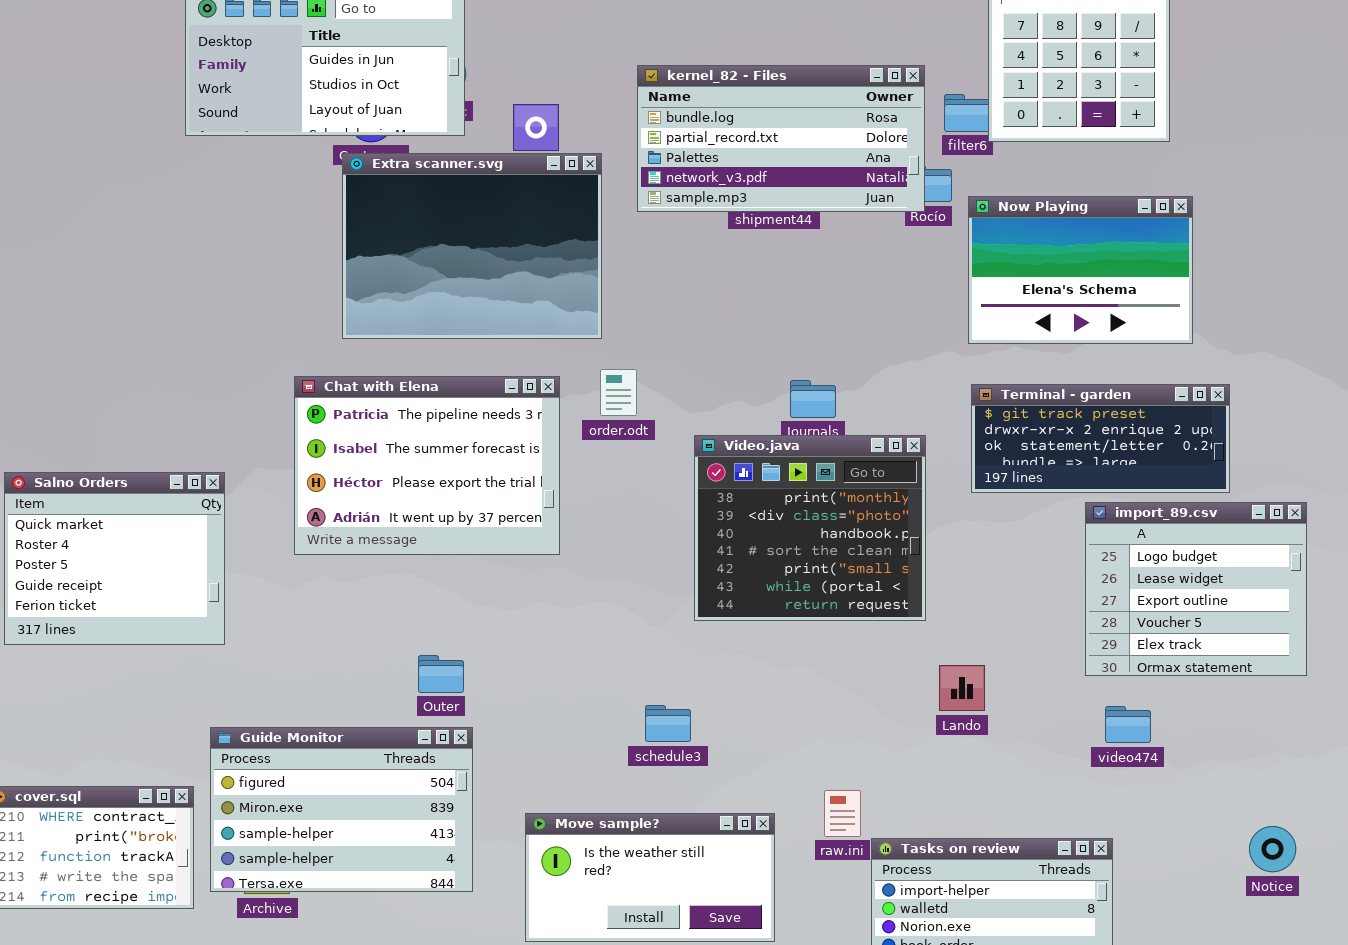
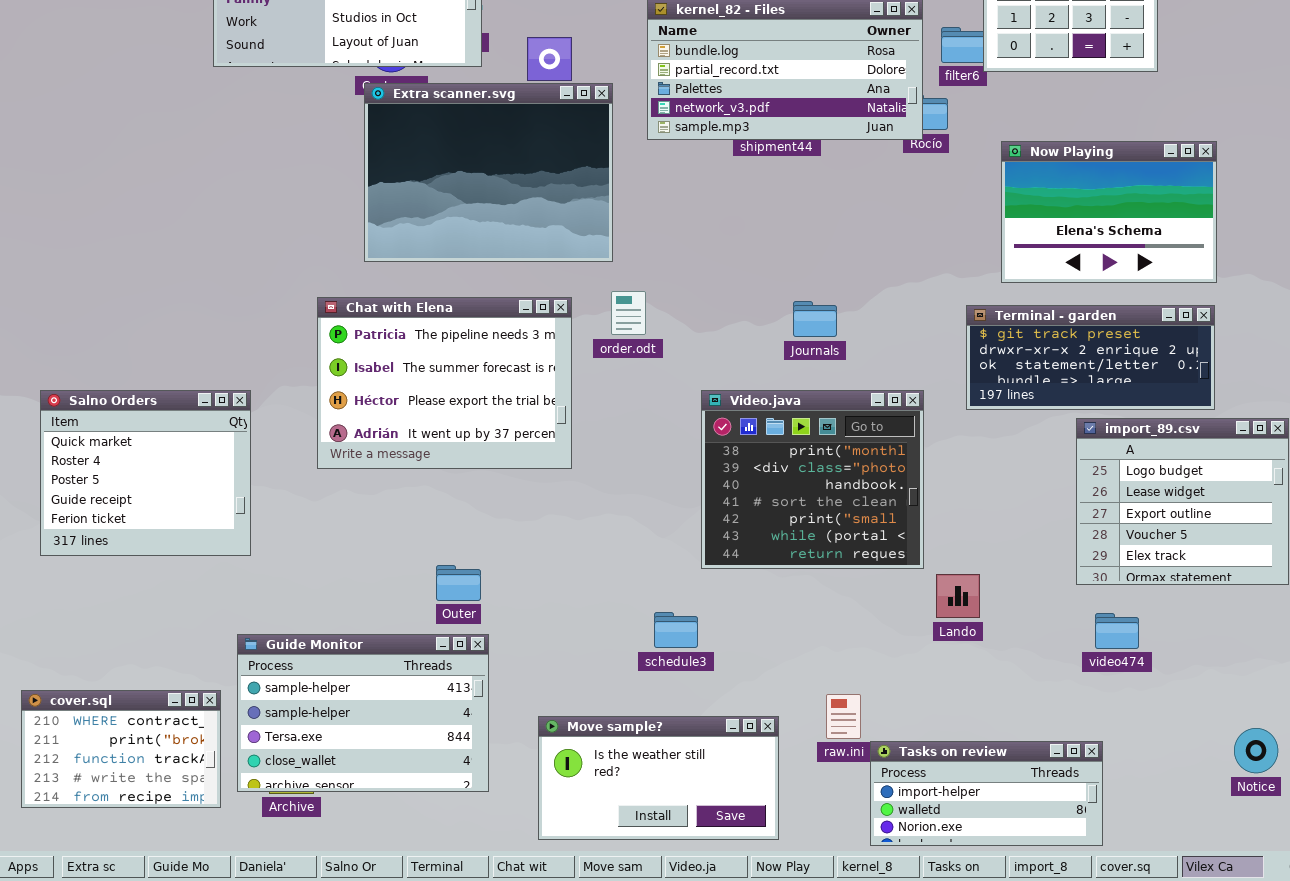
Now Playing: [968,196,1193,344] -> [1001,141,1217,283], moved
Video.java: [694,435,926,621] -> [701,390,924,569], moved
Guide Monitor: [210,727,473,892] -> [237,634,489,792], scrolled down 2 rows

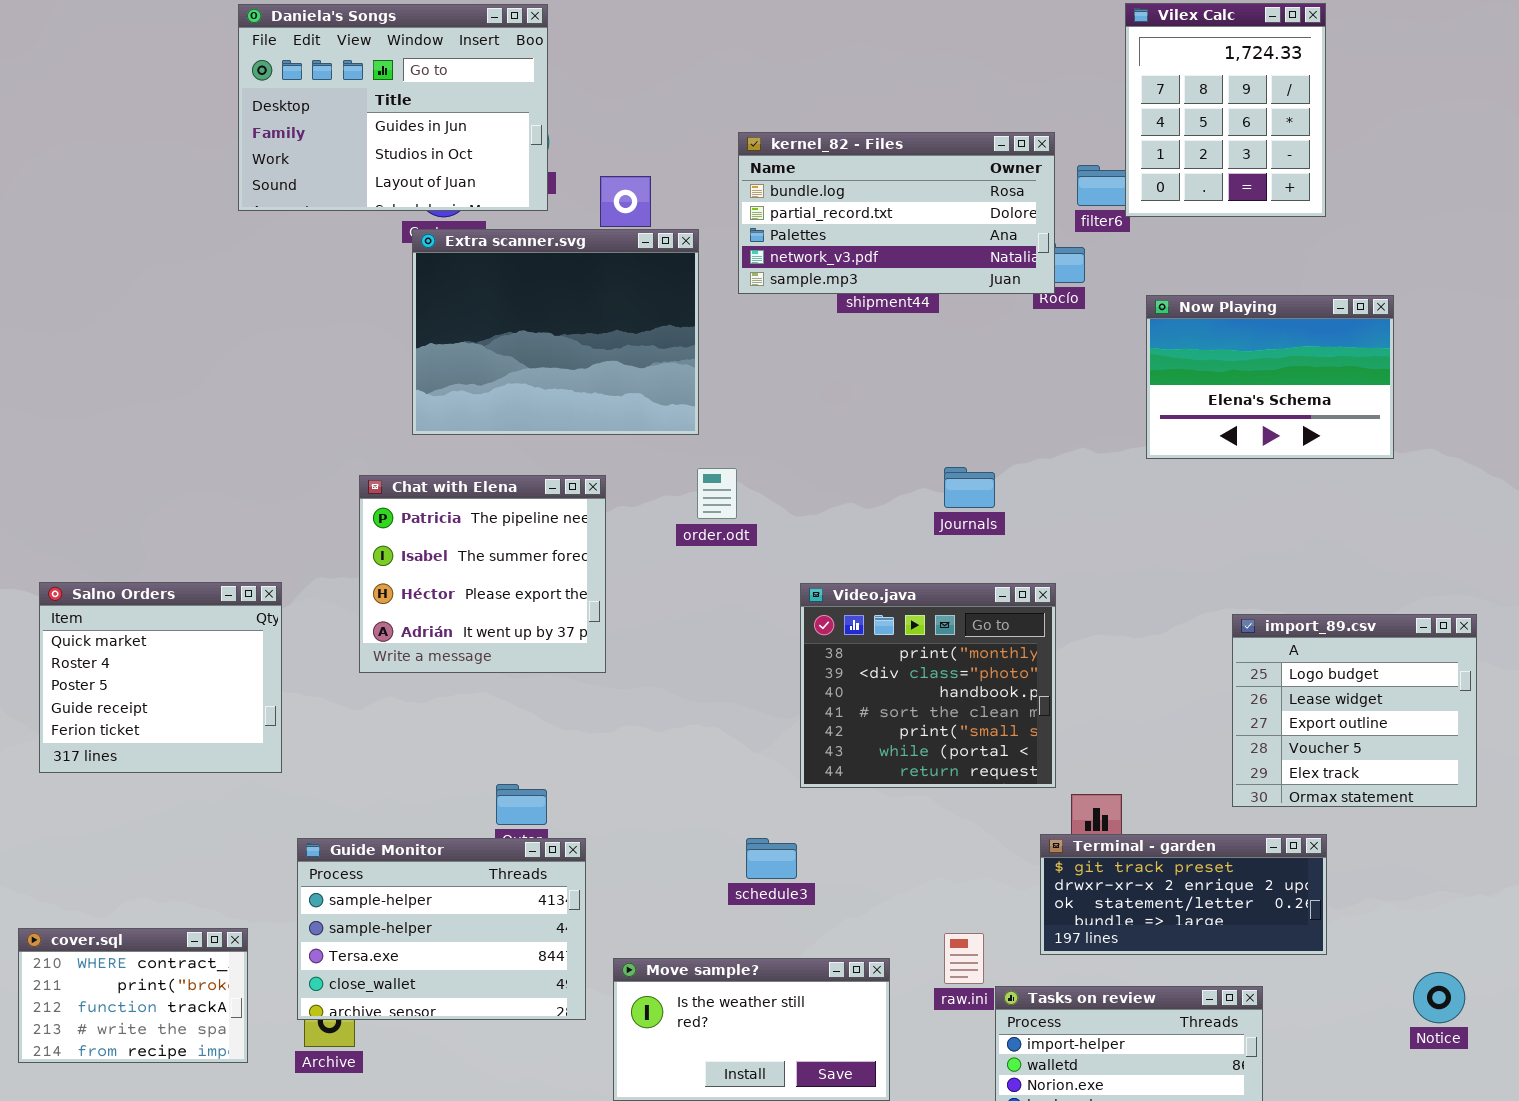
Chat with Elena: [317,297,572,469] -> [359,475,606,673], resized
Journals: [793,301,837,337] -> [944,467,995,508], moved
Terminal - garden: [966,305,1215,410] -> [1040,834,1327,955], moved
Guide Monitor: [237,634,489,792] -> [297,838,586,1020], moved

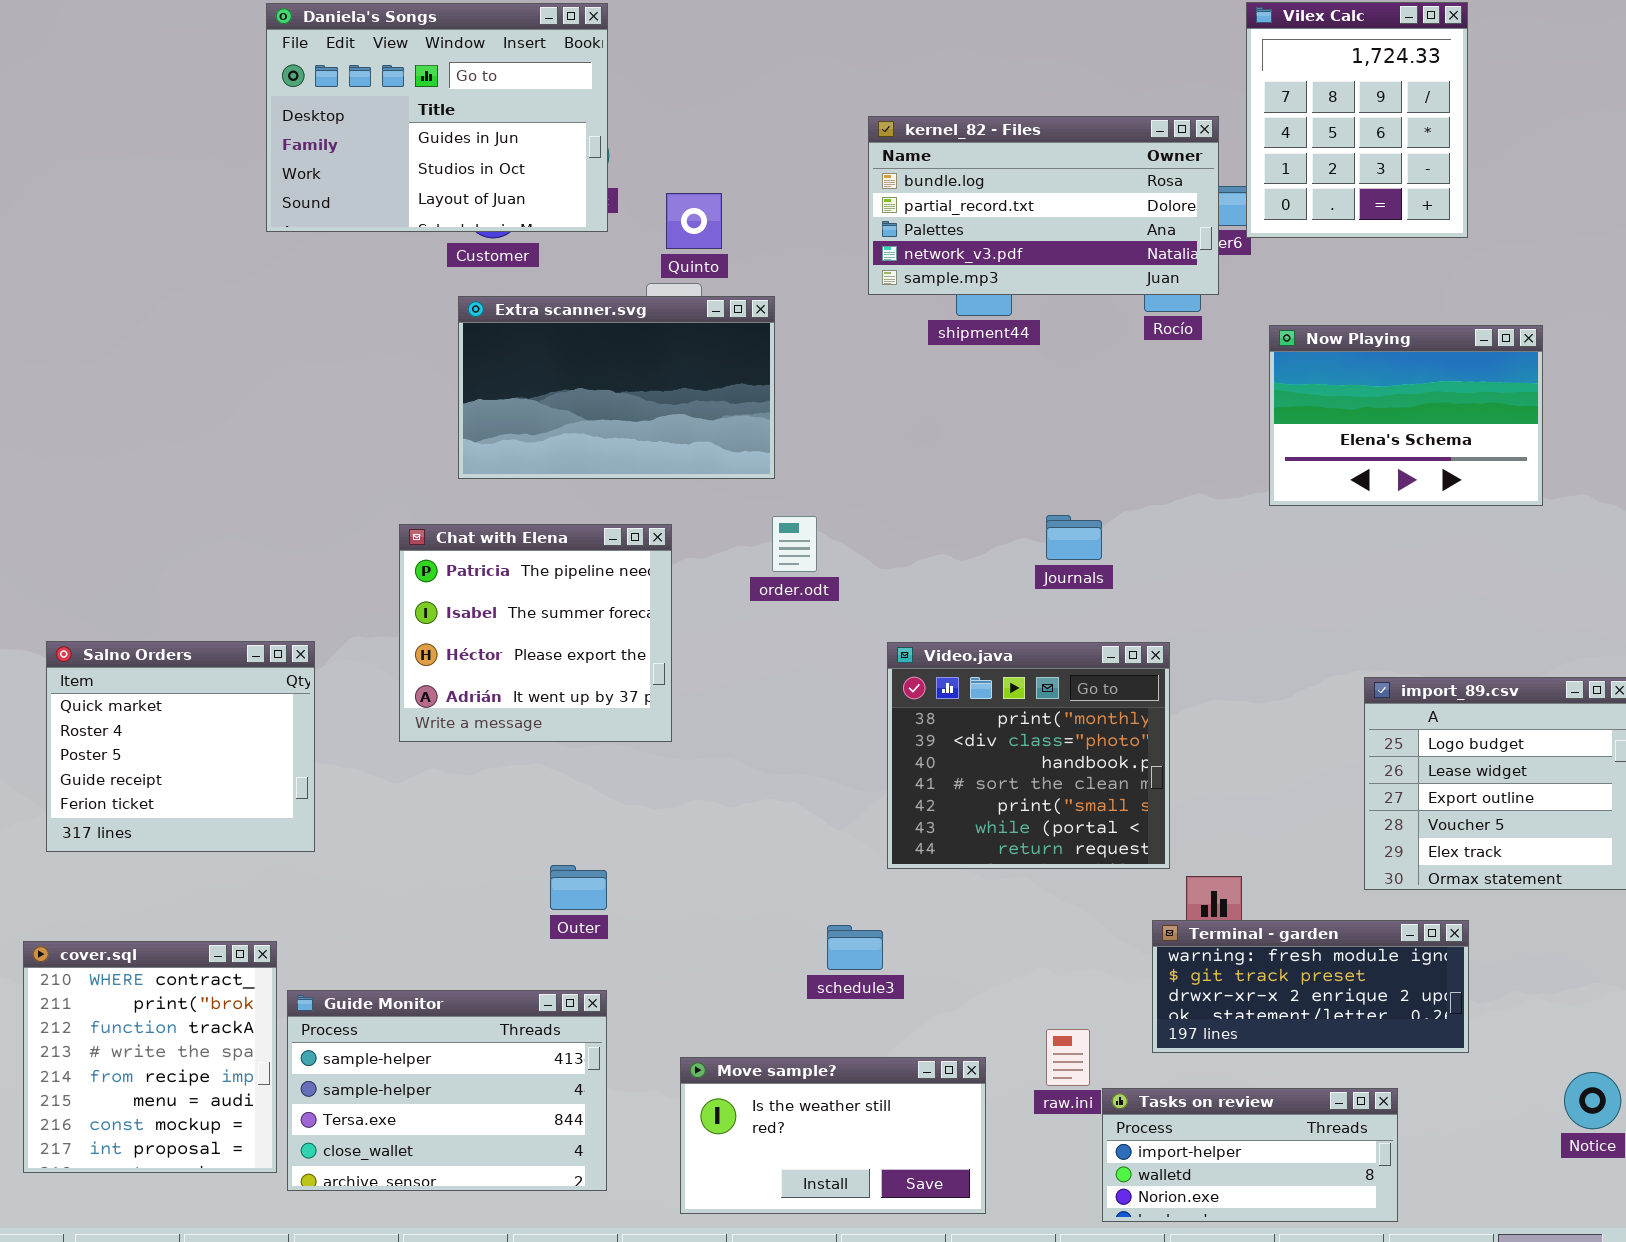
kernel_82 - Files: [738,132,1055,294] -> [868,116,1219,295], moved
Extra scanner.svg: [412,229,699,435] -> [458,296,775,479], resized
Terminal - garden: [1040,834,1327,955] -> [1152,920,1469,1053], scrolled up 1 row
Guide Monitor: [297,838,586,1020] -> [287,990,607,1191], moved
cover.sql: [18,928,248,1063] -> [23,941,277,1173], resized

